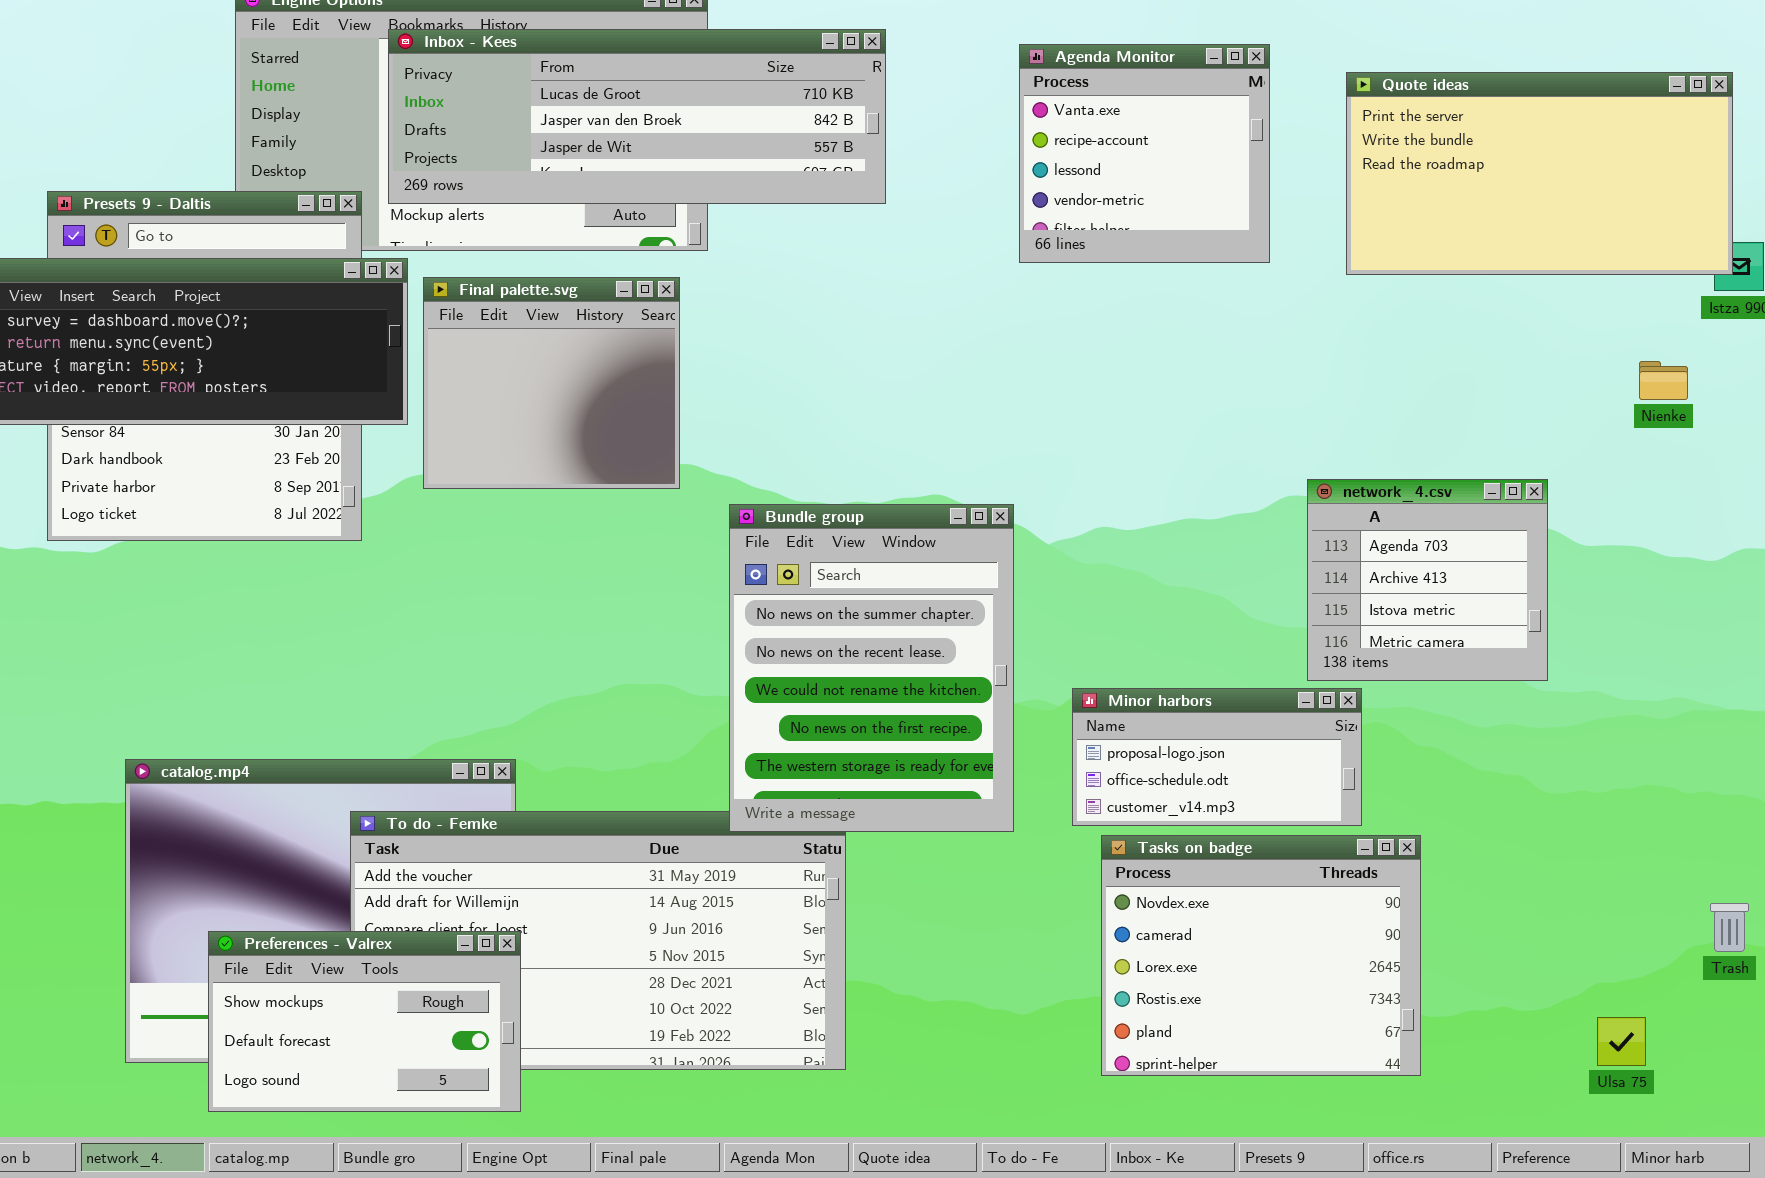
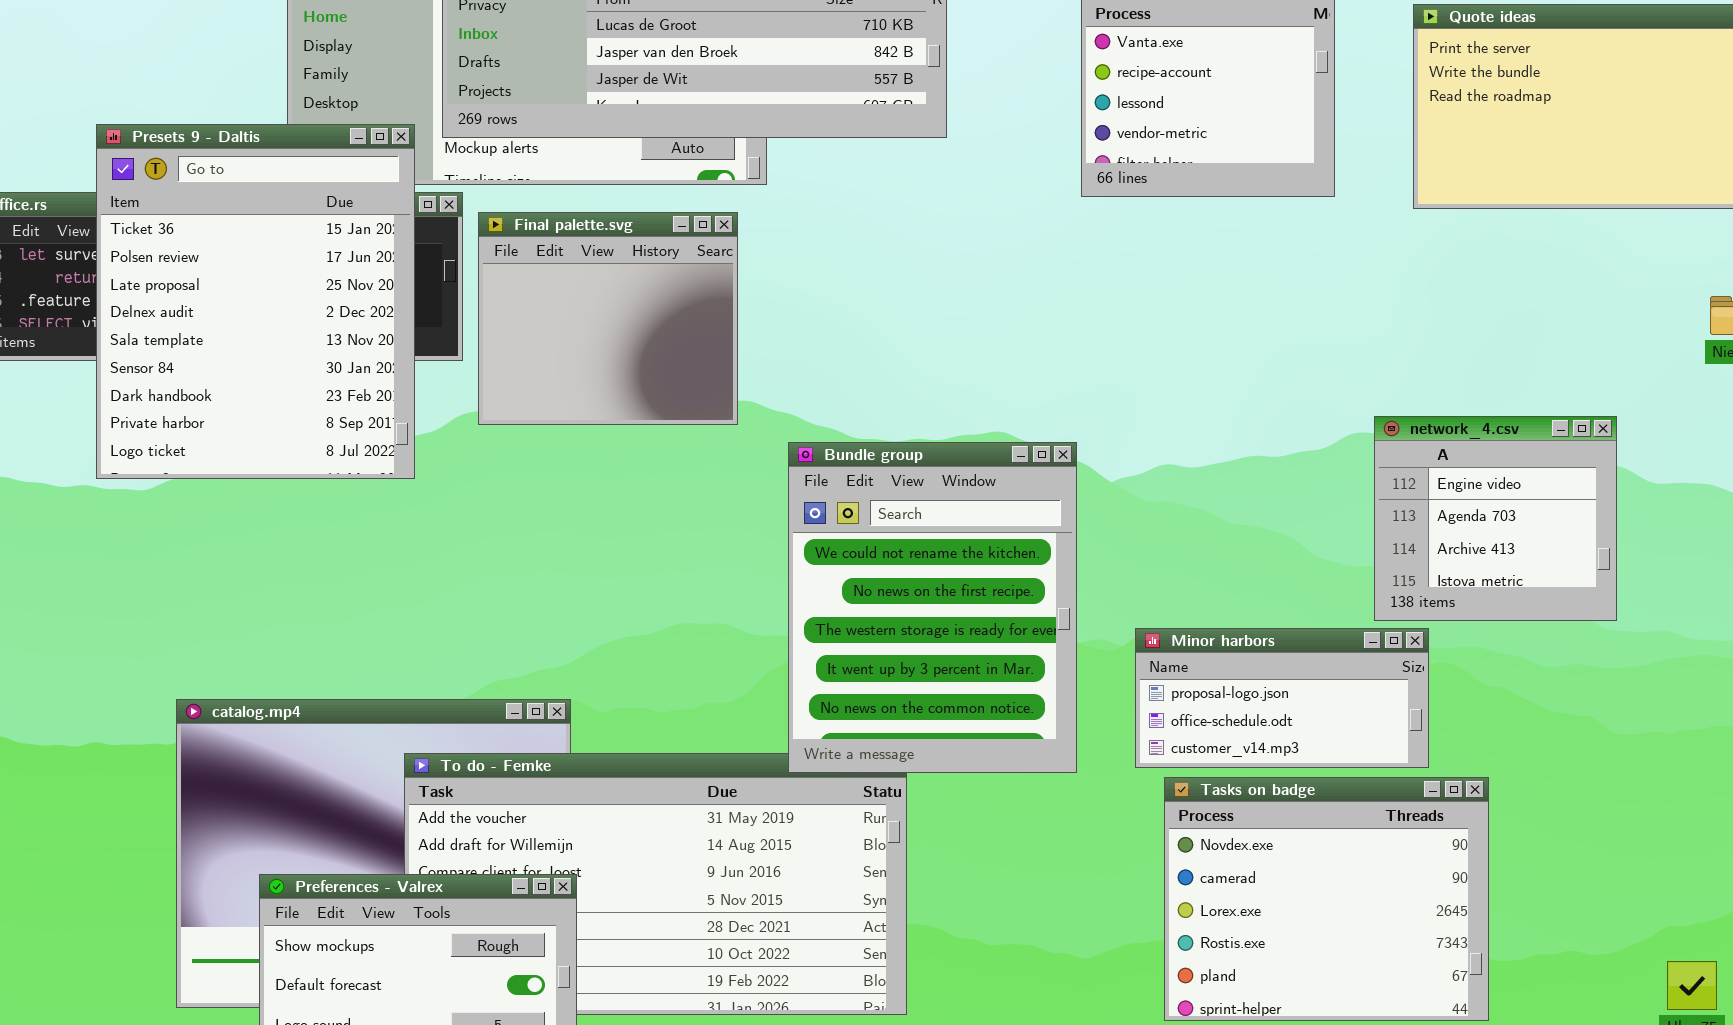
Presets 9 - Daltis: [47,191,362,541] -> [96,124,415,479], raised
network_4.csv: [1307,479,1548,681] -> [1374,416,1617,621], scrolled up 1 row
Bundle group: [729,504,1014,832] -> [788,442,1077,773], scrolled down 2 rows

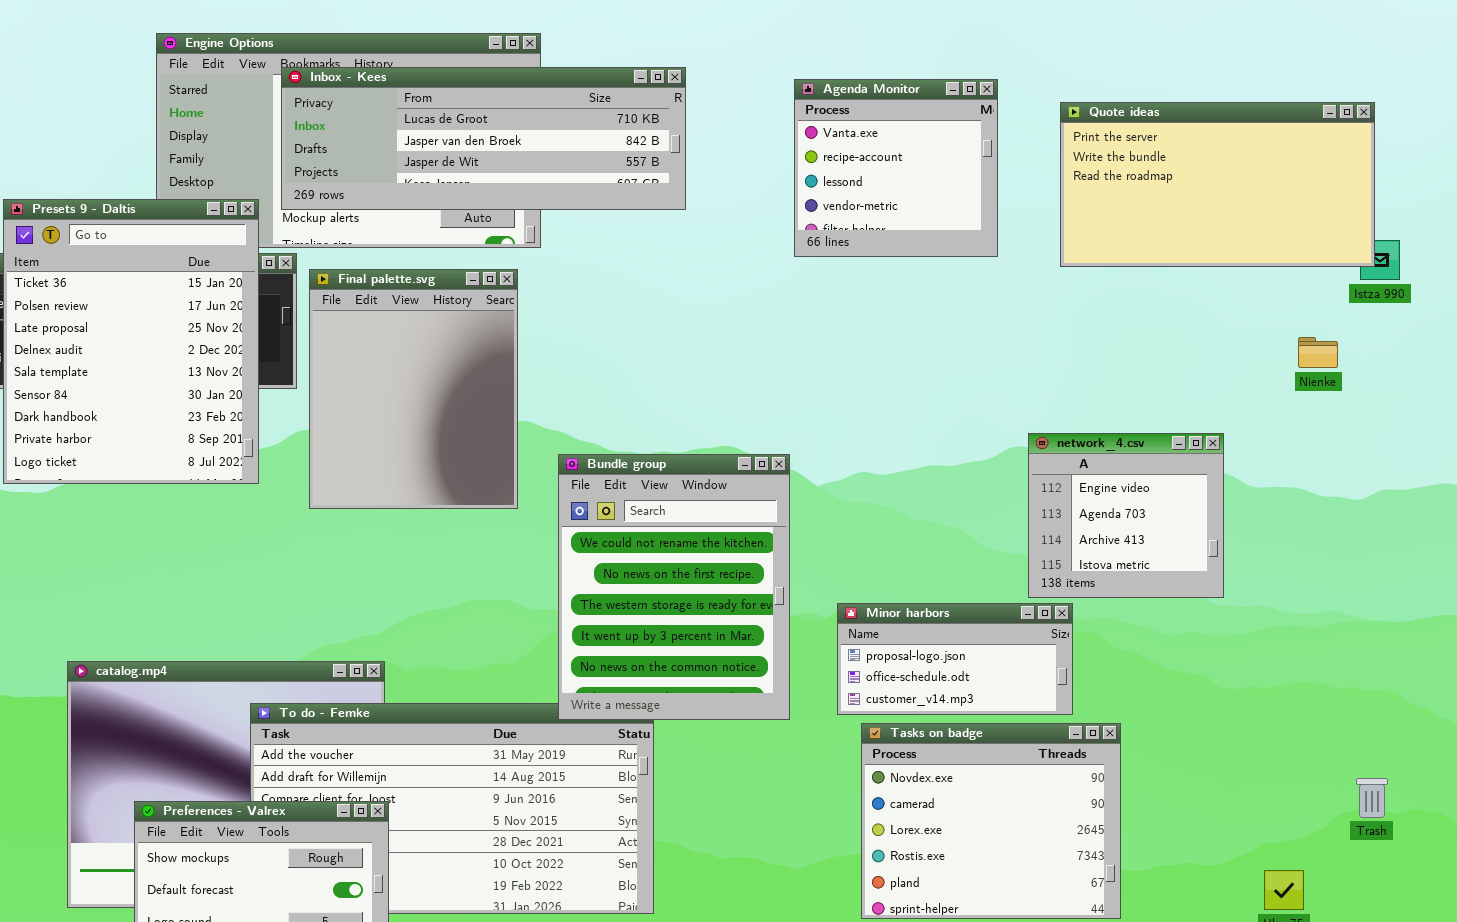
Final palette.svg: [478,212,738,425] -> [309,269,518,509], resized

